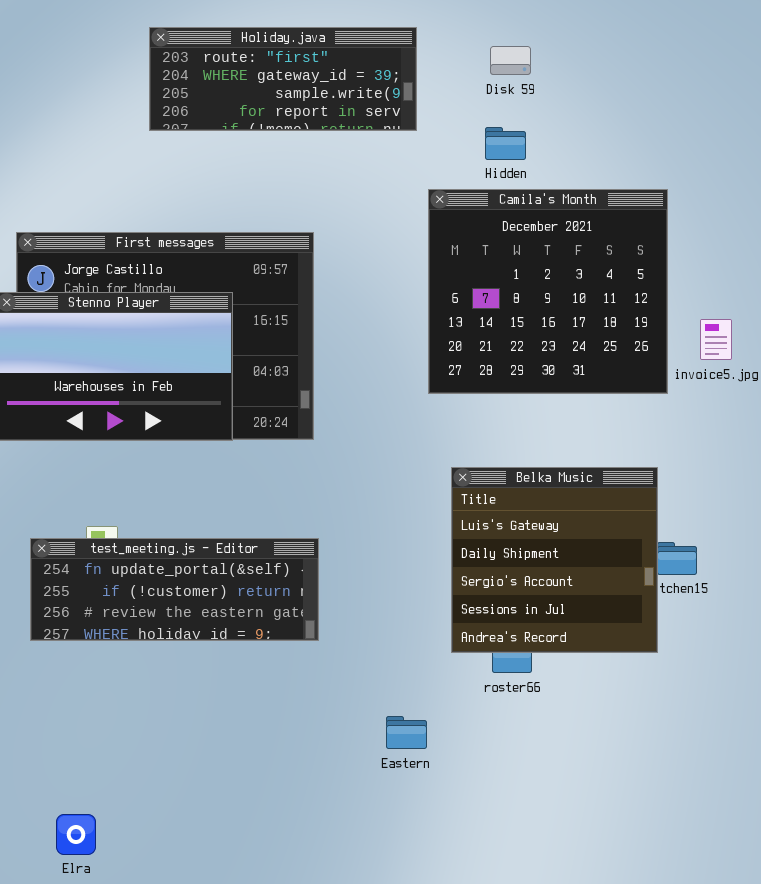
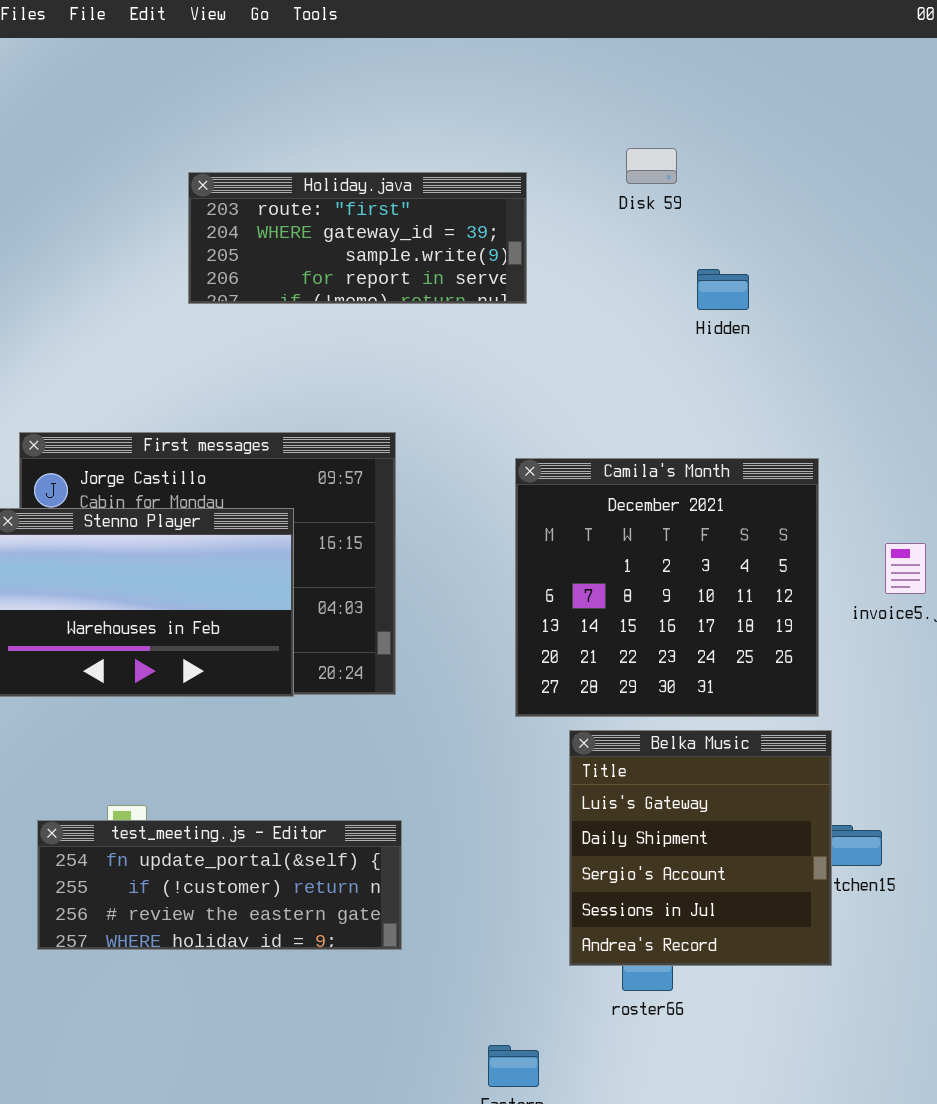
Disk 59: [490,46,531,75] -> [626,148,677,184], moved
Hidden: [485,127,526,160] -> [697,269,749,310], moved
Camila's Month: [428,189,668,394] -> [515,458,819,717], moved

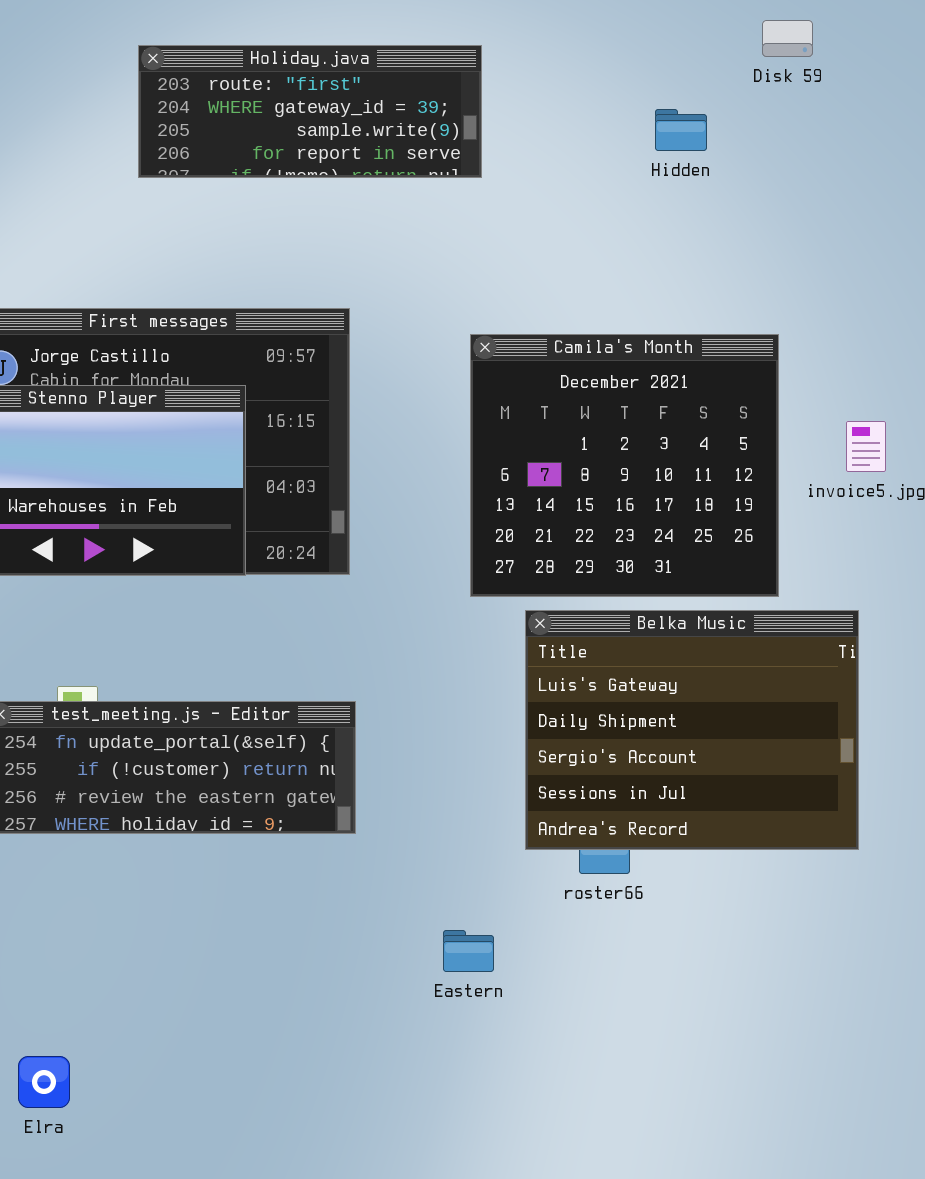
Disk 59: [626,148,677,184] -> [762,20,813,57], moved
Hidden: [697,269,749,310] -> [655,109,707,151], moved
Belka Music: [569,730,832,966] -> [525,610,859,850], resized

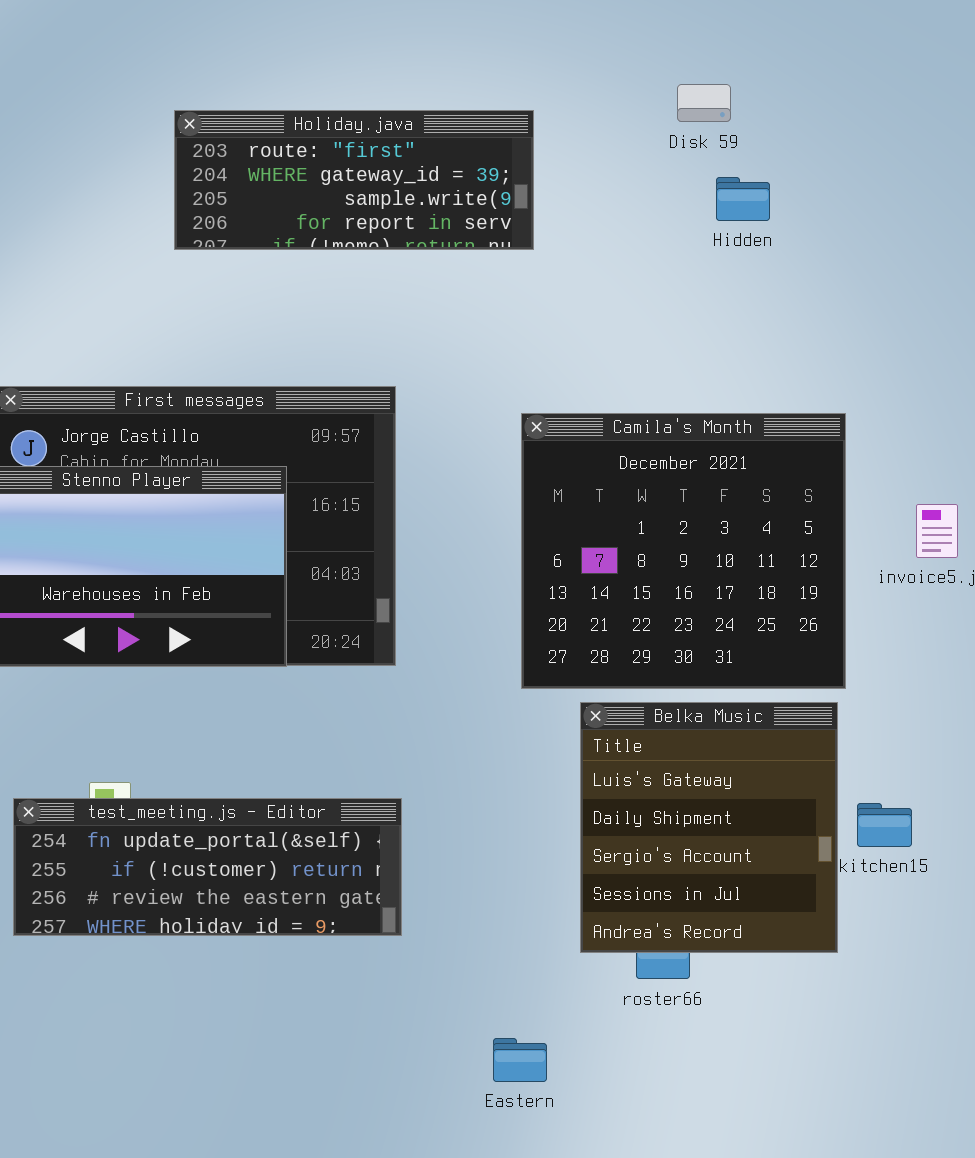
Disk 59: [762,20,813,57] -> [677,84,731,122], moved
Belka Music: [525,610,859,850] -> [580,702,838,953], resized

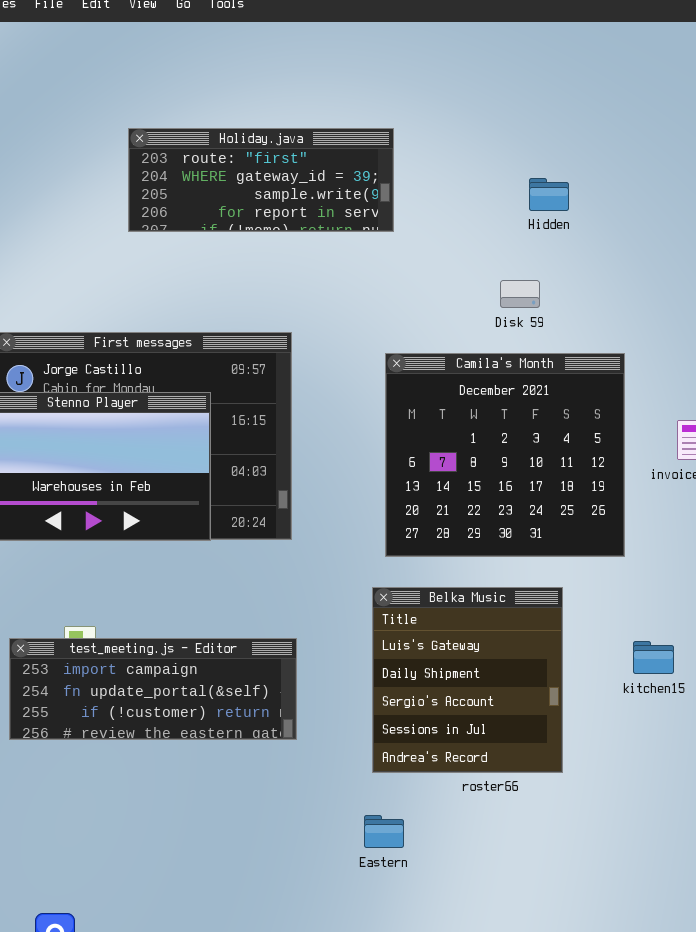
Disk 59: [677,84,731,122] -> [500,280,540,308], moved
Belka Music: [580,702,838,953] -> [372,587,563,773], moved
test_meeting.js - Editor: [13,798,402,936] -> [9,638,297,740], scrolled up 1 row

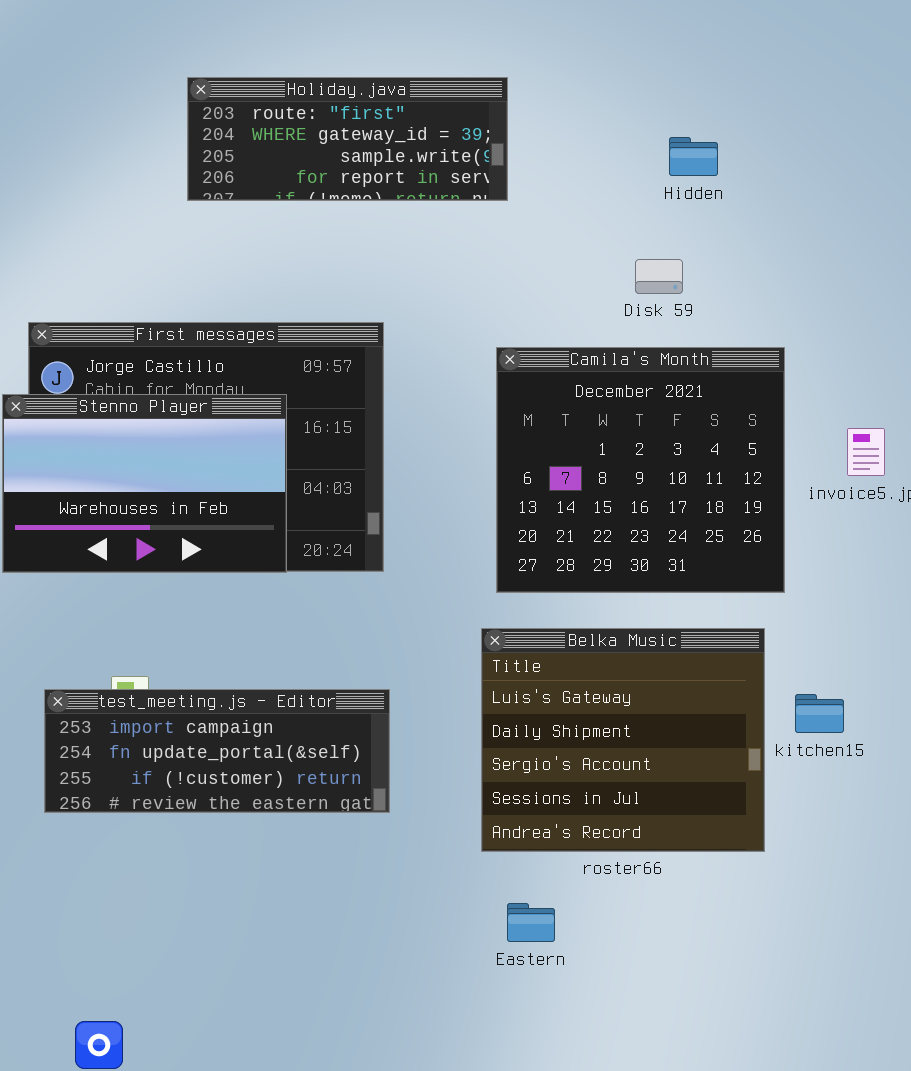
Belka Music: [372,587,563,773] -> [481,628,765,852], resized
Eastern: [364,815,404,848] -> [507,903,555,942], moved

